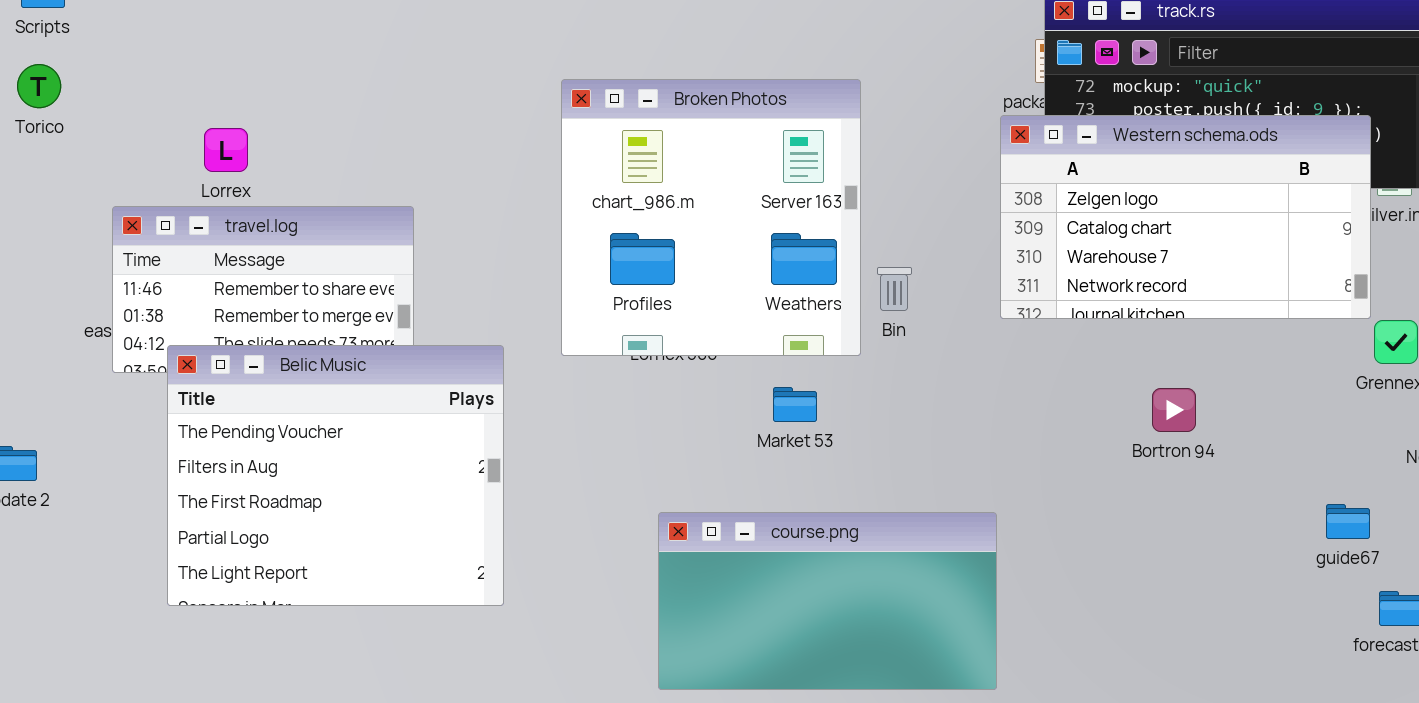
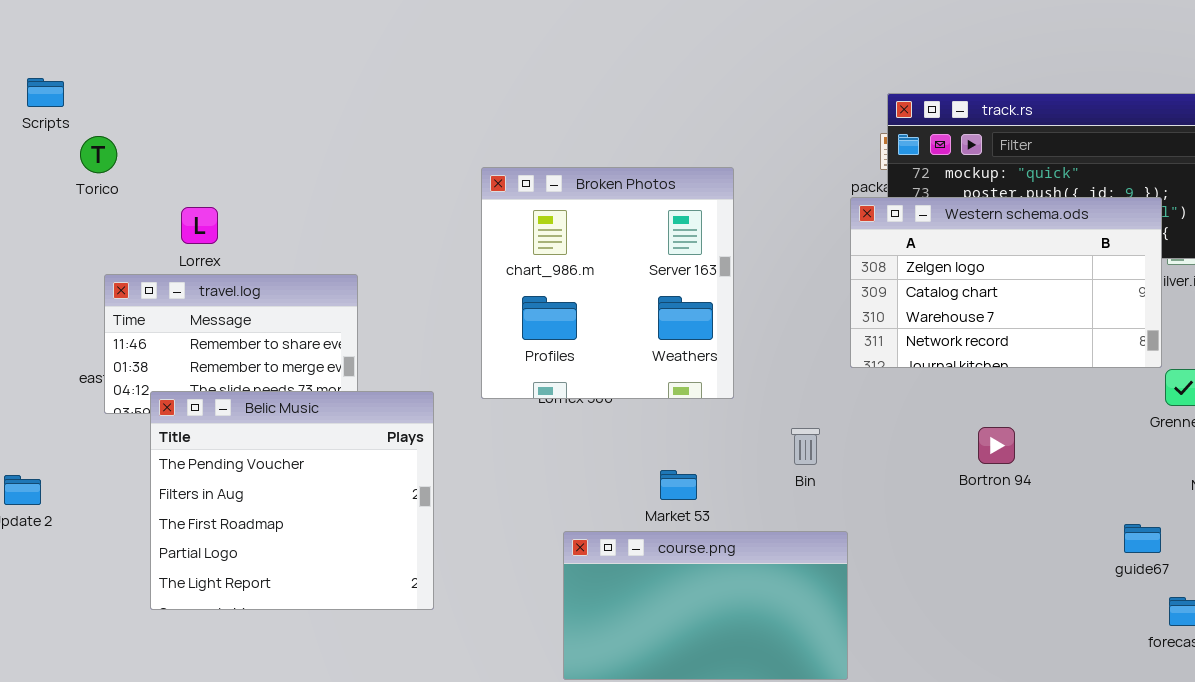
Torico: [17,64,61,108] -> [80,136,117,173], moved
Bin: [877,267,912,311] -> [791,428,820,465], moved
Market 53: [773,387,817,422] -> [660,470,697,500], moved

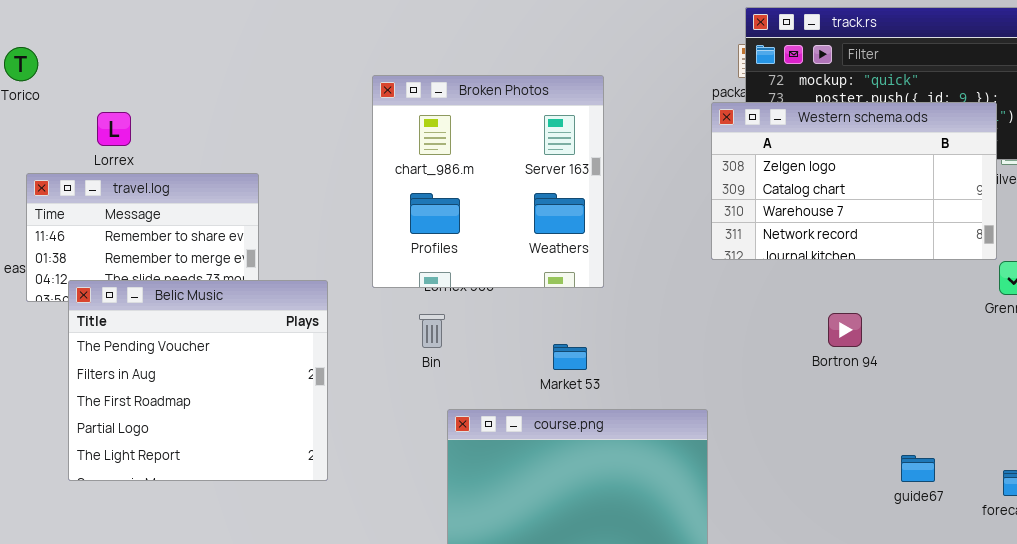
Bin: [791,428,820,465] -> [419,314,445,348], moved
Market 53: [660,470,697,500] -> [553,344,587,370], moved
guide67: [1124,524,1161,553] -> [901,455,935,482], moved

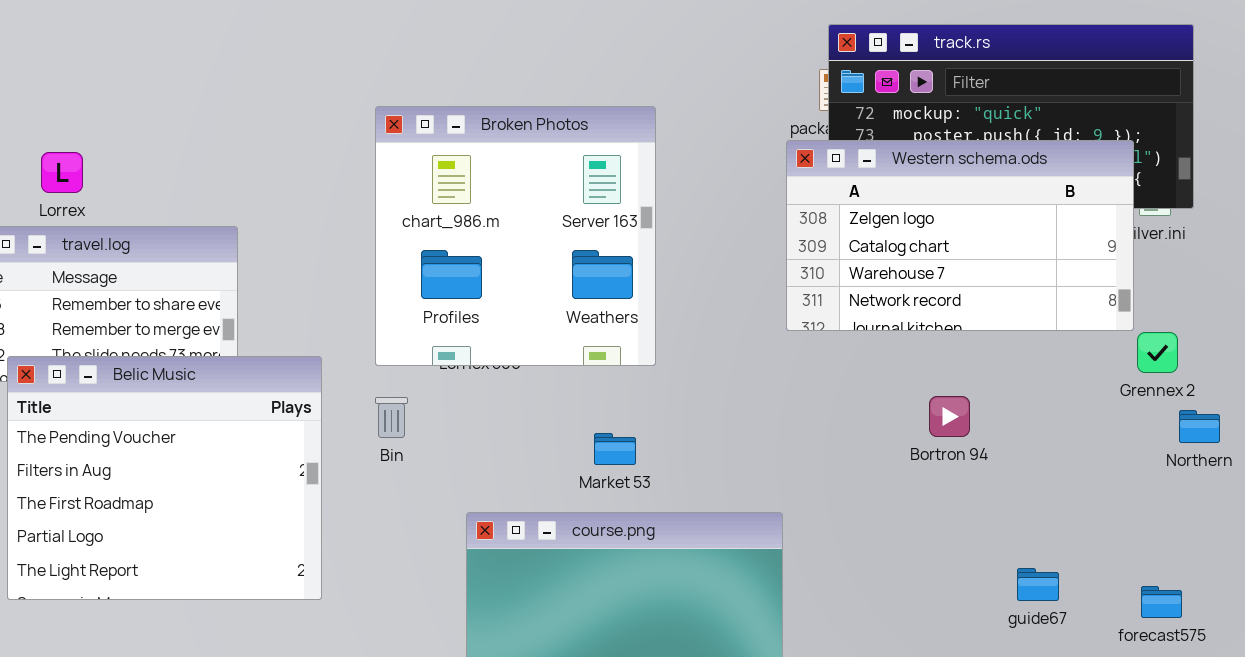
Bin: [419,314,445,348] -> [375,397,408,438], moved

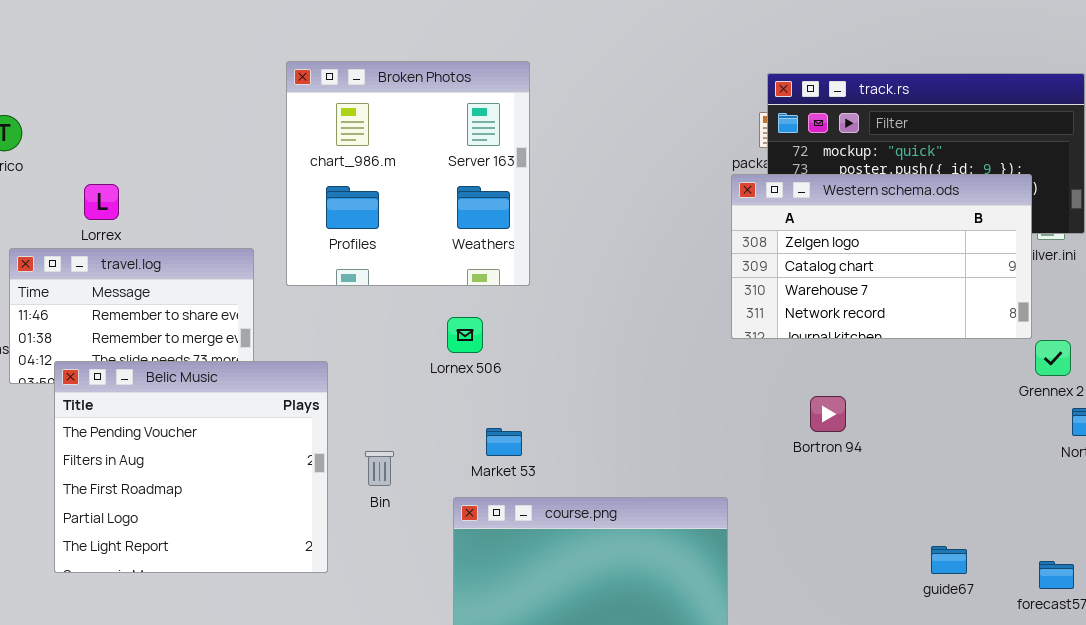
Broken Photos: [375,106,656,366] -> [286,61,530,286], moved
Bortron 94: [929,396,970,437] -> [810,396,846,432], moved
Bin: [375,397,408,438] -> [365,451,394,486], moved
Market 53: [594,433,636,465] -> [486,428,522,456], moved

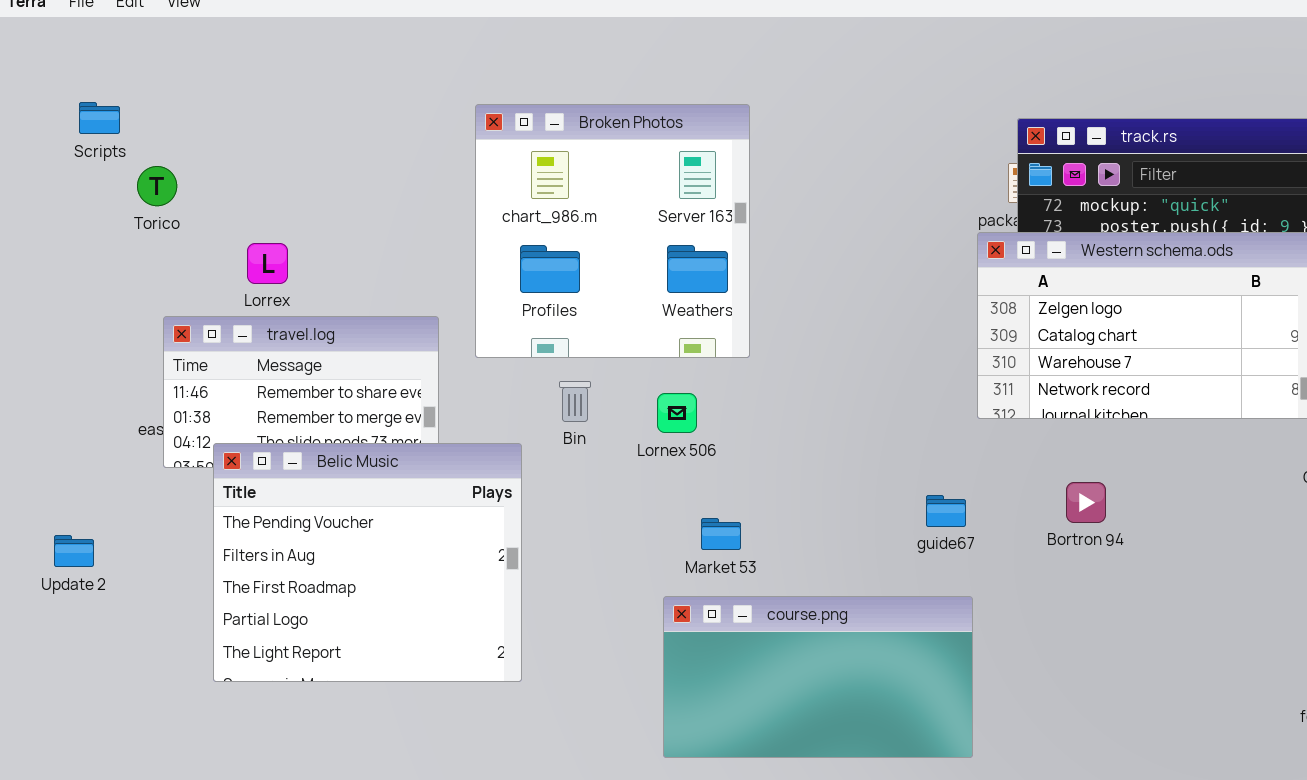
Bin: [365,451,394,486] -> [559,381,591,422], moved
guide67: [931,546,967,574] -> [926,495,966,527], moved

